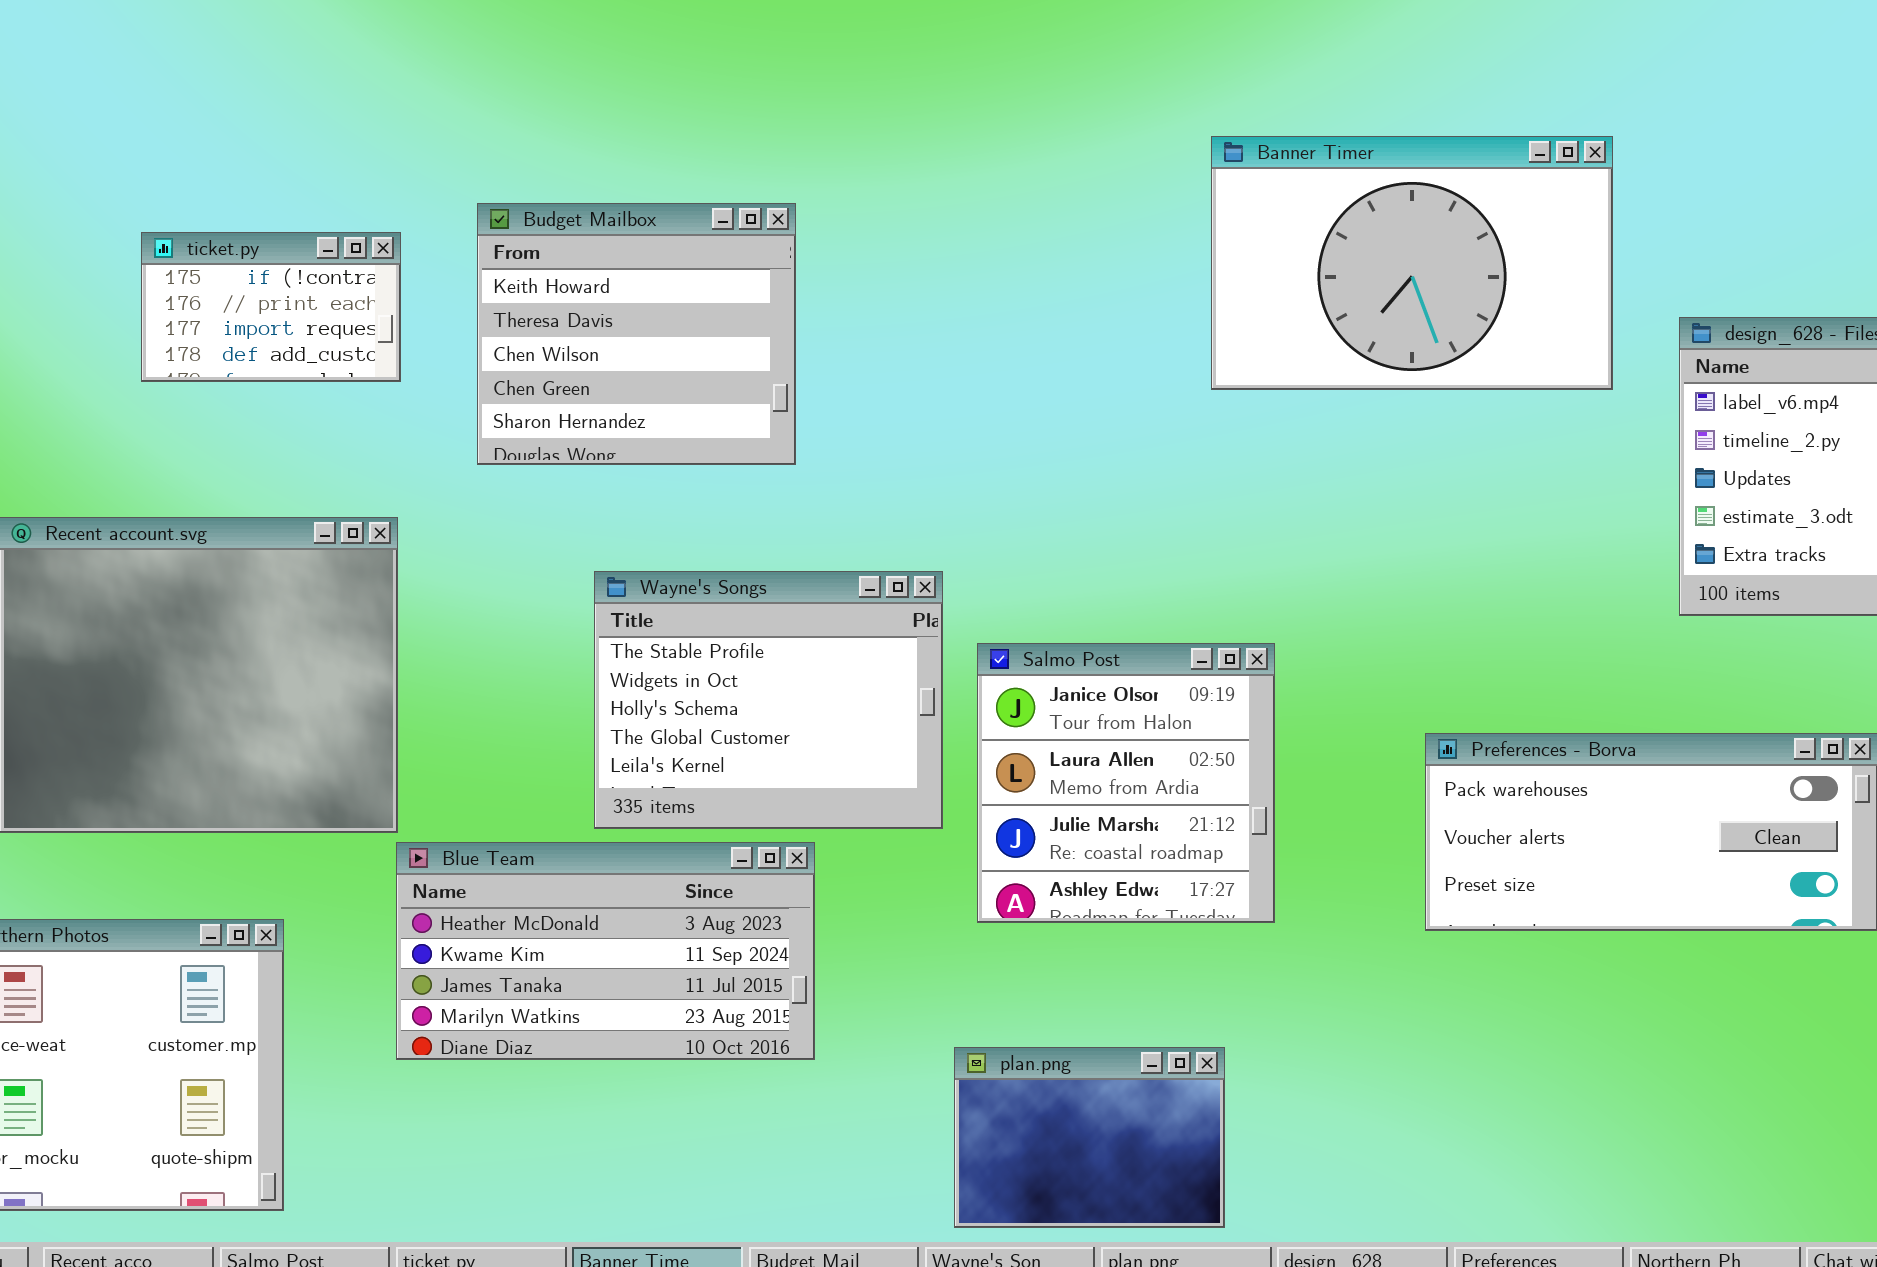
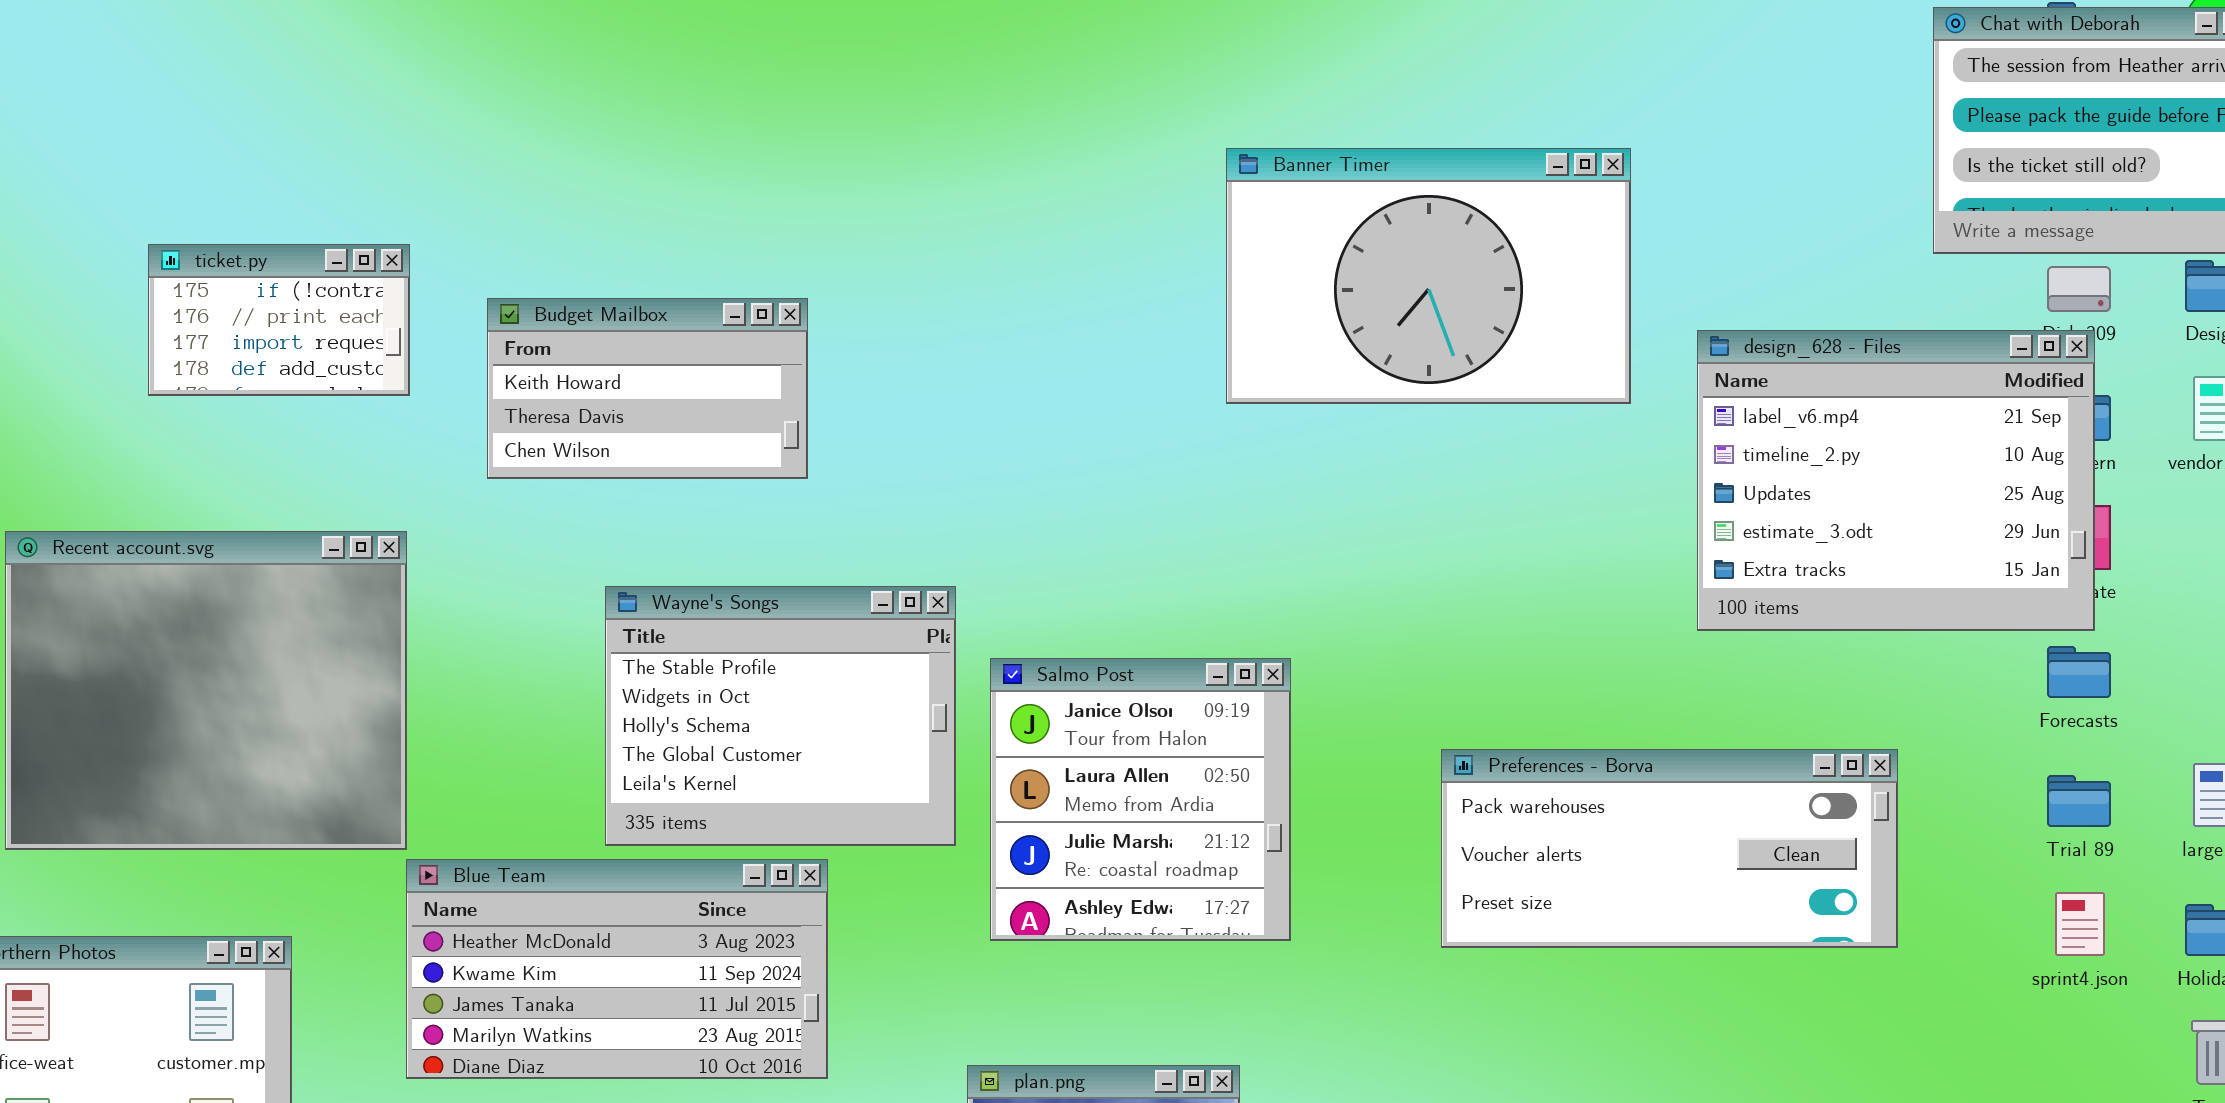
Budget Mailbox: [477,203,796,465] -> [487,298,808,479], resized

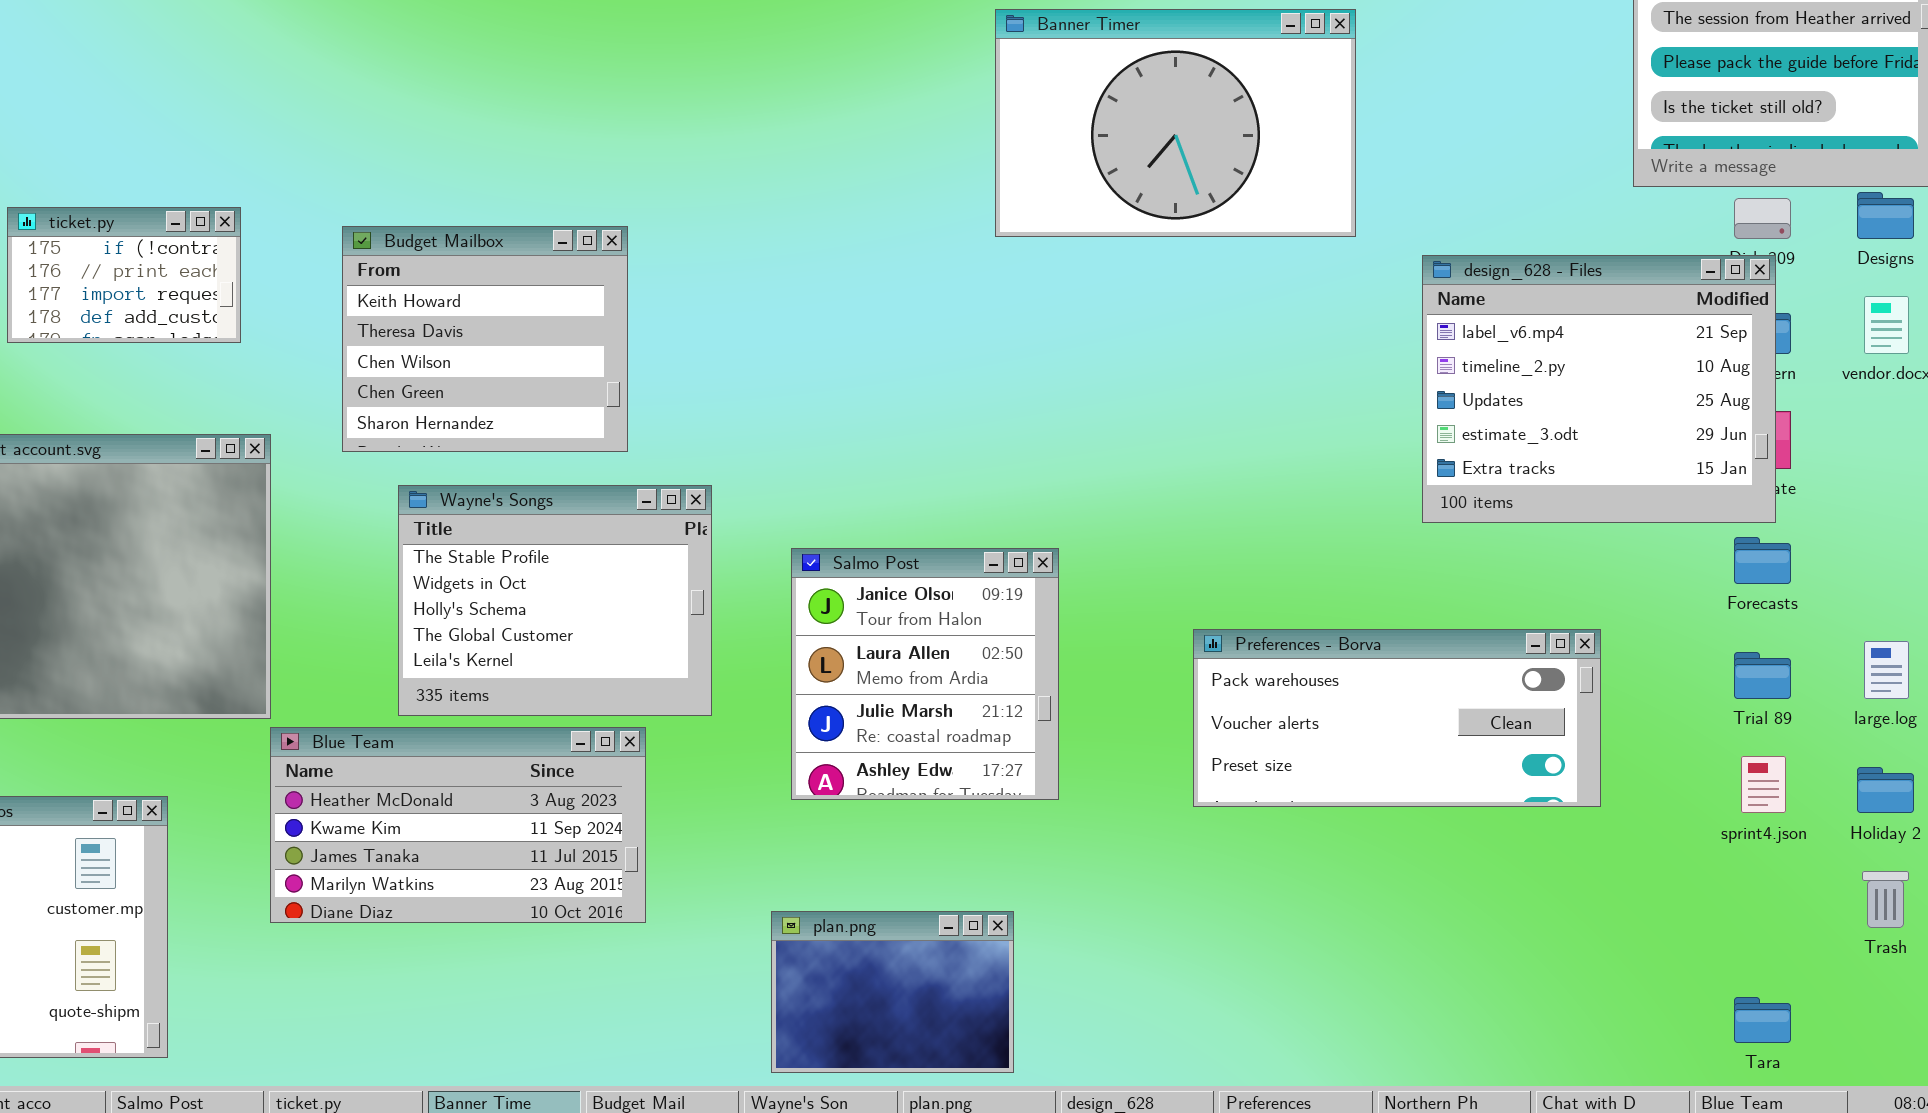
Banner Timer: [1226,148,1631,404] -> [995,9,1356,237], moved
ticket.py: [148,244,410,396] -> [7,207,241,343], moved
Budget Mailbox: [487,298,808,479] -> [342,226,628,452], resized
Wayne's Songs: [605,586,956,846] -> [398,485,712,716], moved

